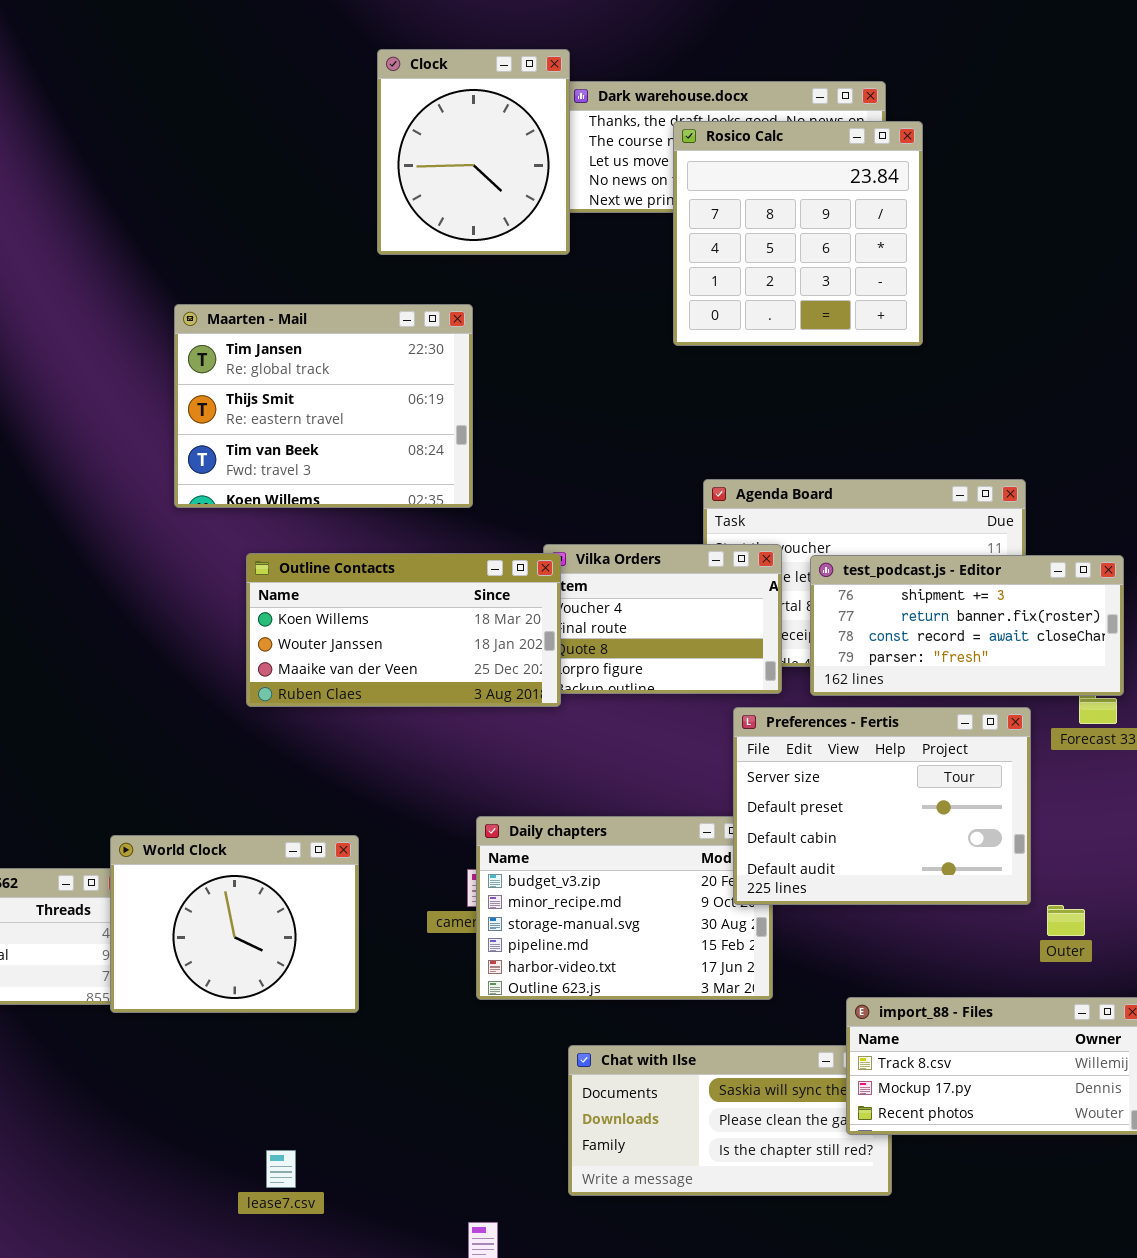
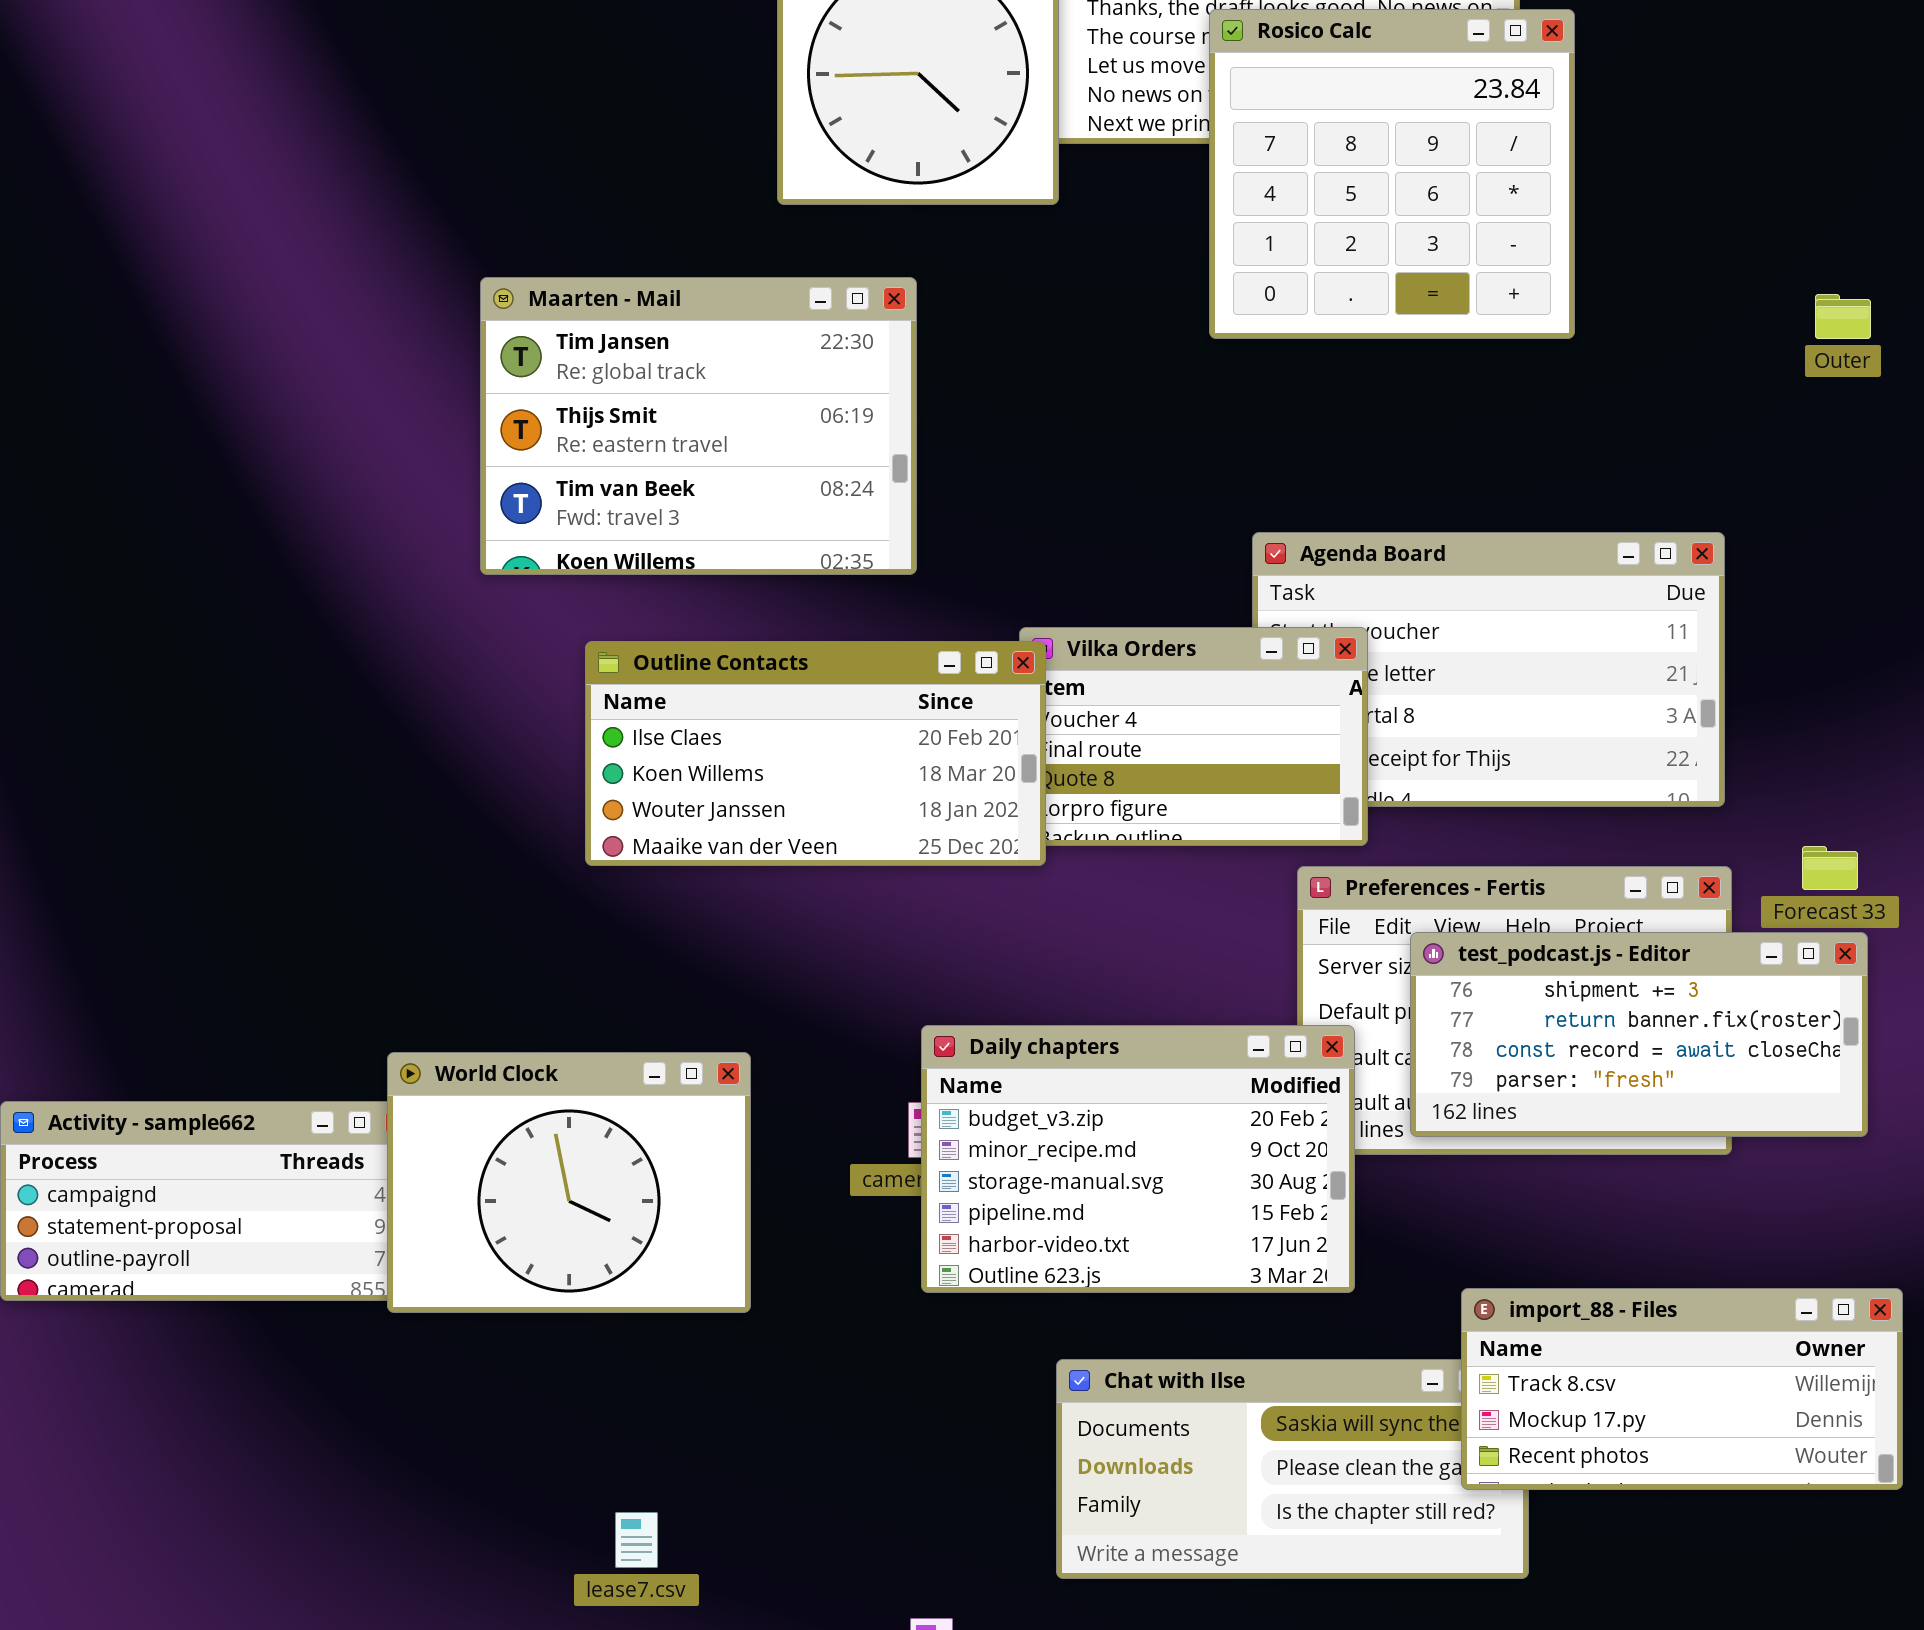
Outline Contacts: [246,553,561,707] -> [585,641,1046,866], scrolled up 1 row
test_podcast.js - Editor: [810,555,1124,696] -> [1410,932,1868,1137], moved
Daily chapters: [476,816,773,1000] -> [921,1025,1355,1293], raised
Outer: [1047,905,1085,936] -> [1815,294,1871,339], moved

